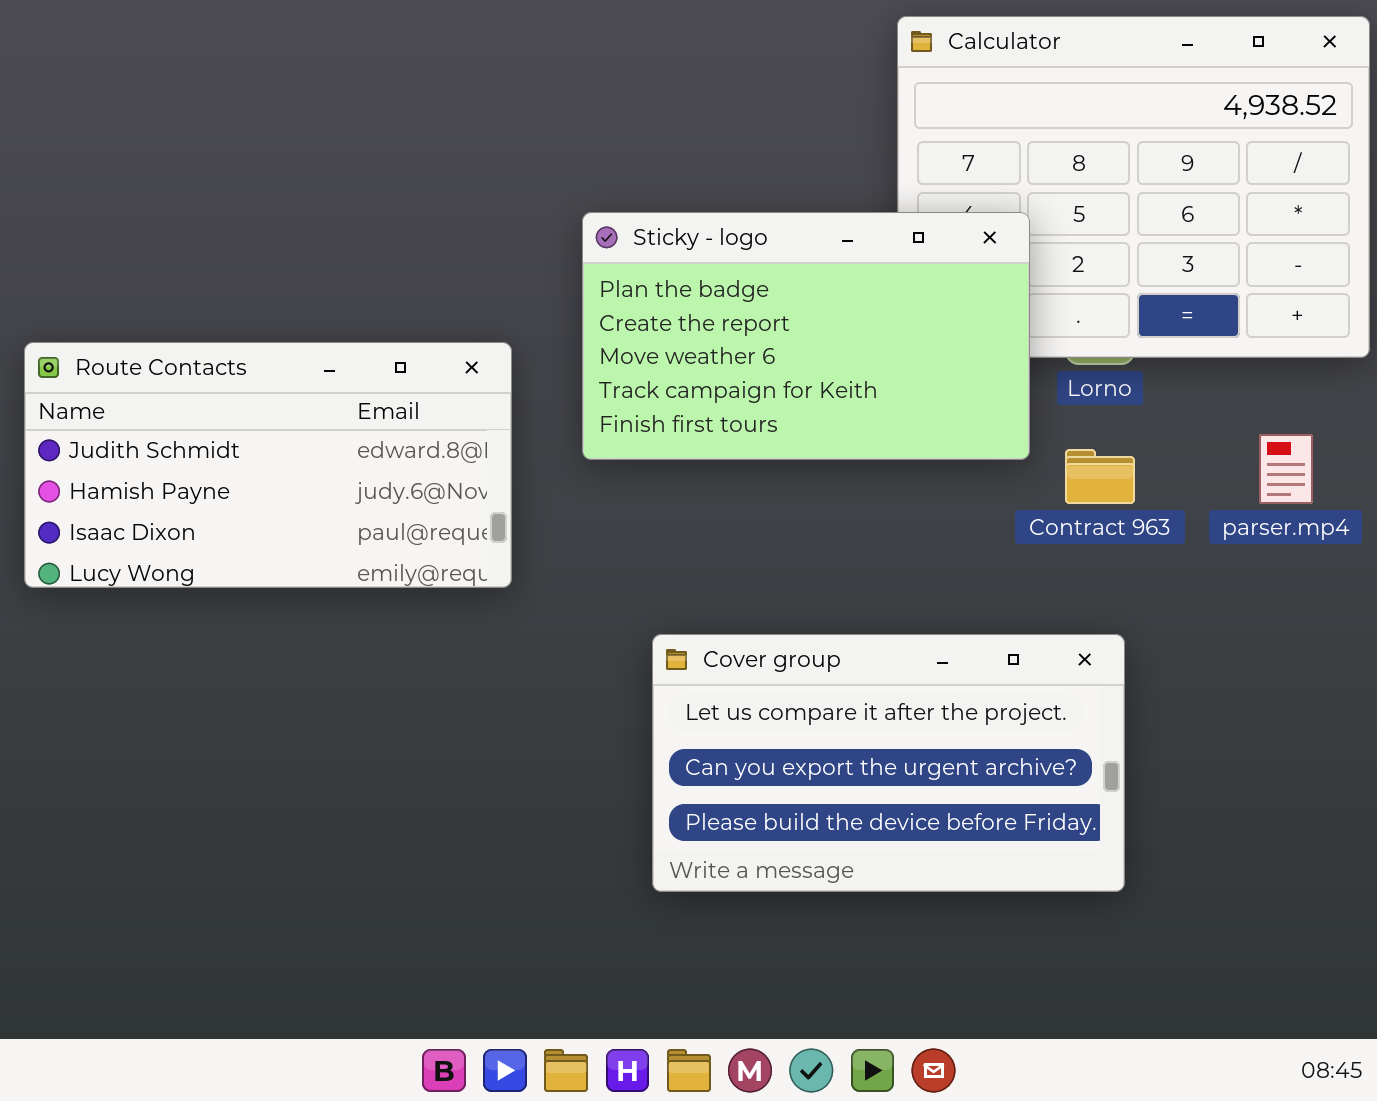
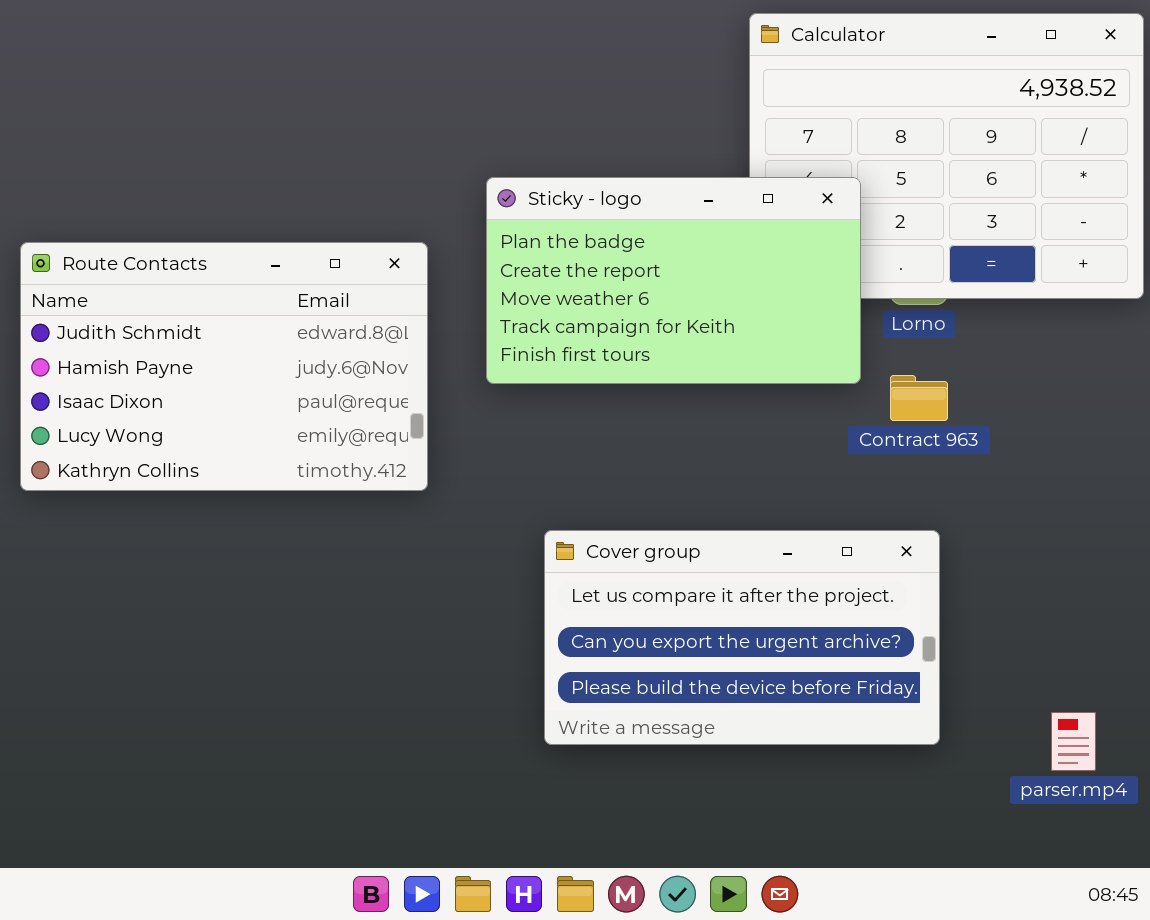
Route Contacts: [24,342,512,588] -> [20,242,428,491], resized
parser.mp4: [1259,434,1313,504] -> [1051,712,1096,771], moved

